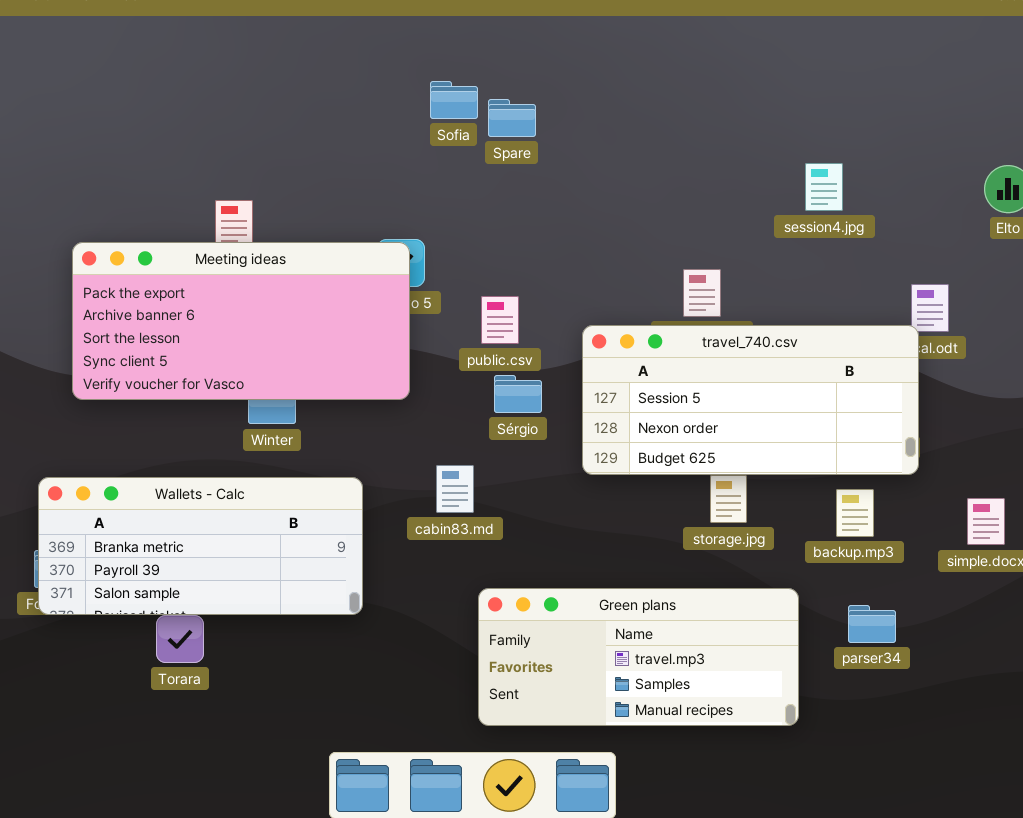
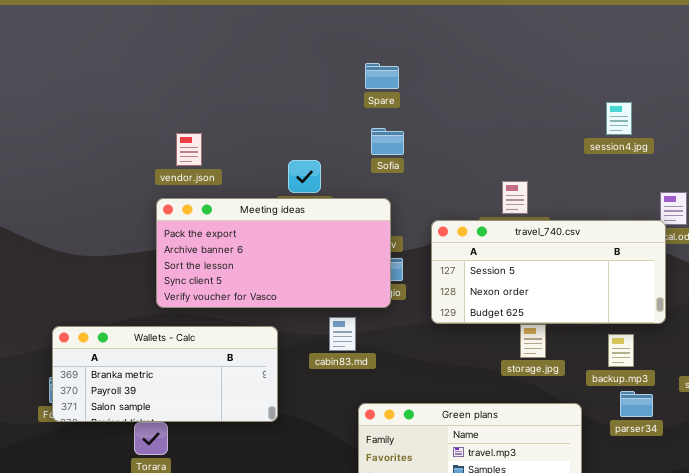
Sofia: [430,81,478,119] -> [371,128,404,155], moved
session4.jpg: [805,163,843,211] -> [606,102,632,135], moved
Meeting ideas: [72,242,410,400] -> [156,198,391,308], moved
parser34: [848,605,896,643] -> [620,391,653,417], moved

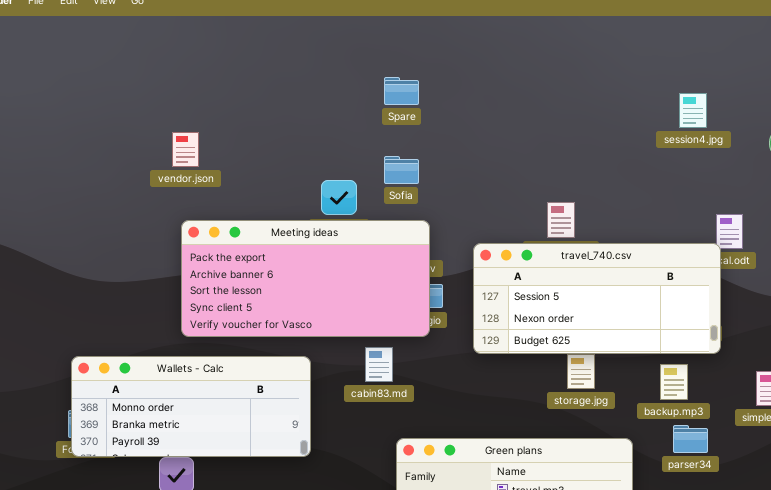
Spare: [365,63,399,89] -> [384,77,419,105], moved
session4.jpg: [606,102,632,135] -> [679,93,707,128], moved
Sofia: [371,128,404,155] -> [384,156,419,184], moved
vendor.json: [176,133,202,166] -> [172,132,199,167], moved
Wallets - Calc: [52,326,278,422] -> [71,356,311,457], scrolled up 1 row

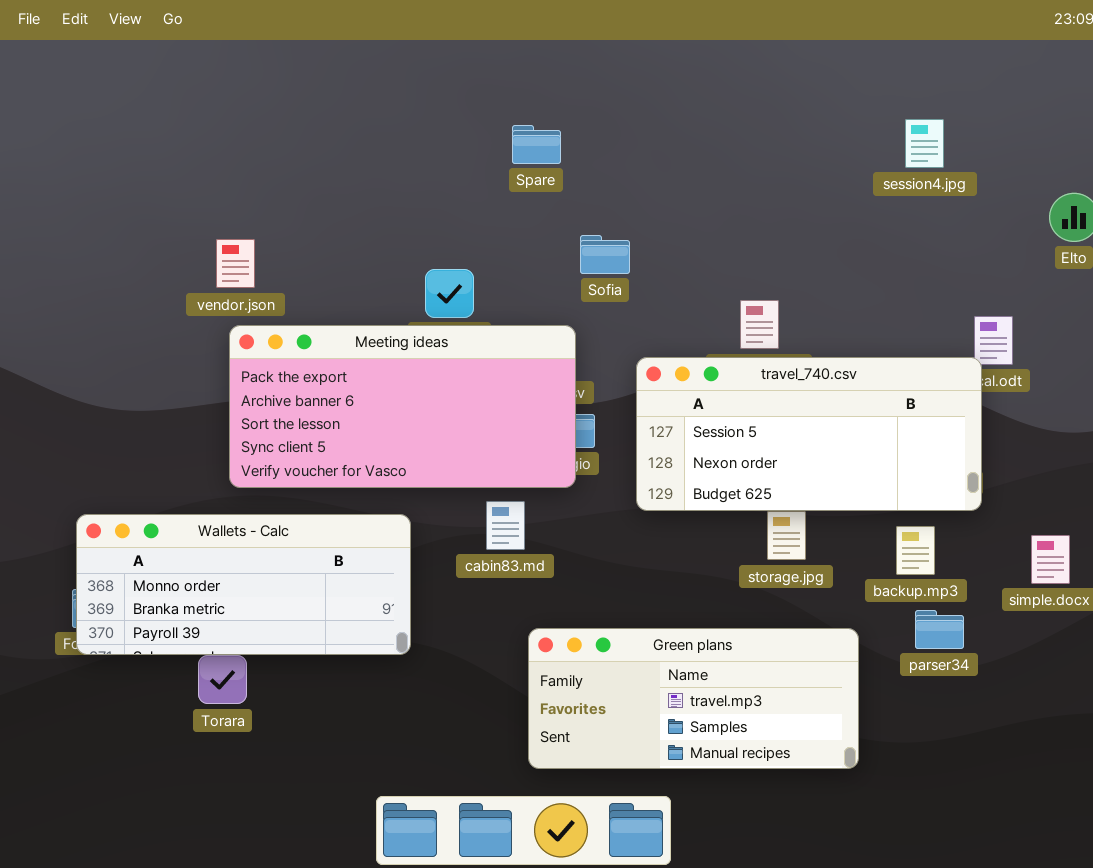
session4.jpg: [679,93,707,128] -> [905,119,944,168], moved
vendor.json: [172,132,199,167] -> [216,239,255,288], moved
Sofia: [384,156,419,184] -> [580,235,630,274], moved

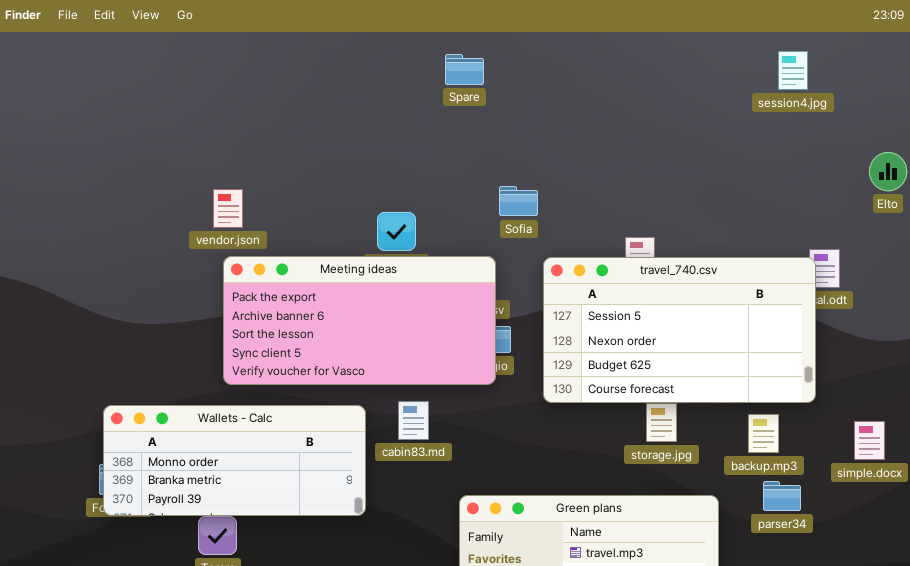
session4.jpg: [905,119,944,168] -> [778,51,808,90], moved
Spare: [512,125,561,164] -> [445,54,484,85], moved
travel_740.csv: [636,357,982,511] -> [543,257,816,403], resized
cabin83.md: [486,501,525,550] -> [398,401,429,440], moved

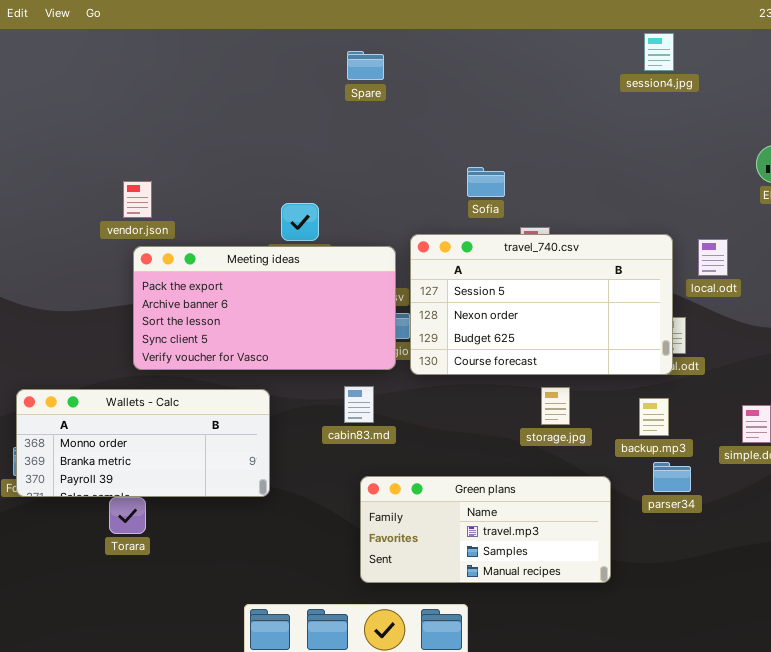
session4.jpg: [778,51,808,90] -> [644,33,674,71], moved
Sofia: [499,186,538,216] -> [467,167,505,197], moved
travel_740.csv: [543,257,816,403] -> [410,234,673,375], moved
cabin83.md: [398,401,429,440] -> [344,386,374,423], moved

